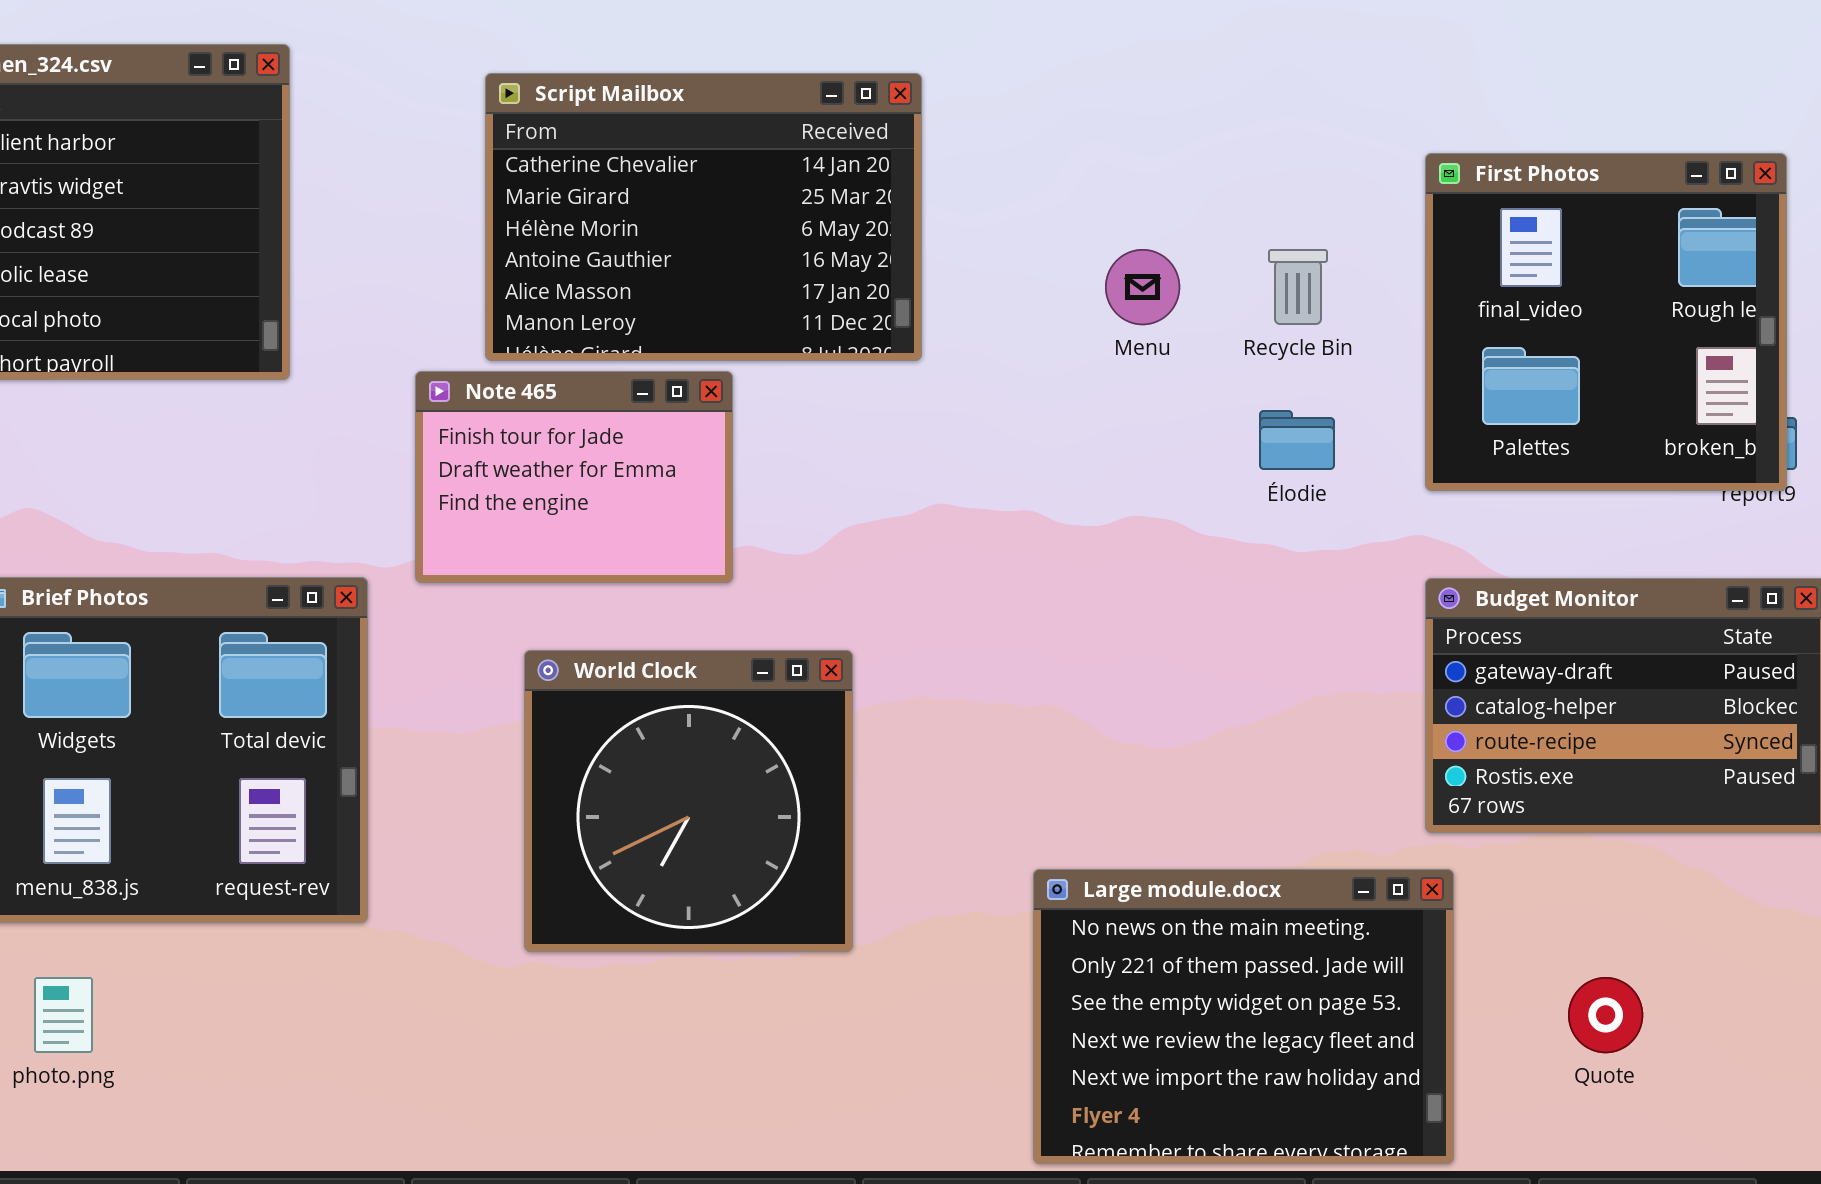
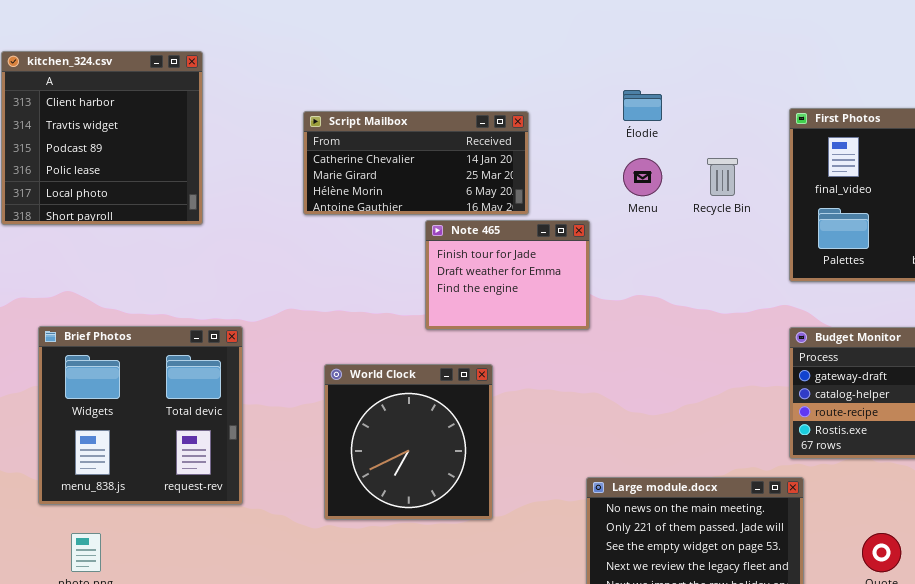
Script Mailbox: [485,73,922,361] -> [303,111,529,215], resized
Note 465: [415,371,733,583] -> [425,220,590,330], moved
Élodie: [1259,410,1335,470] -> [623,90,662,121], moved

